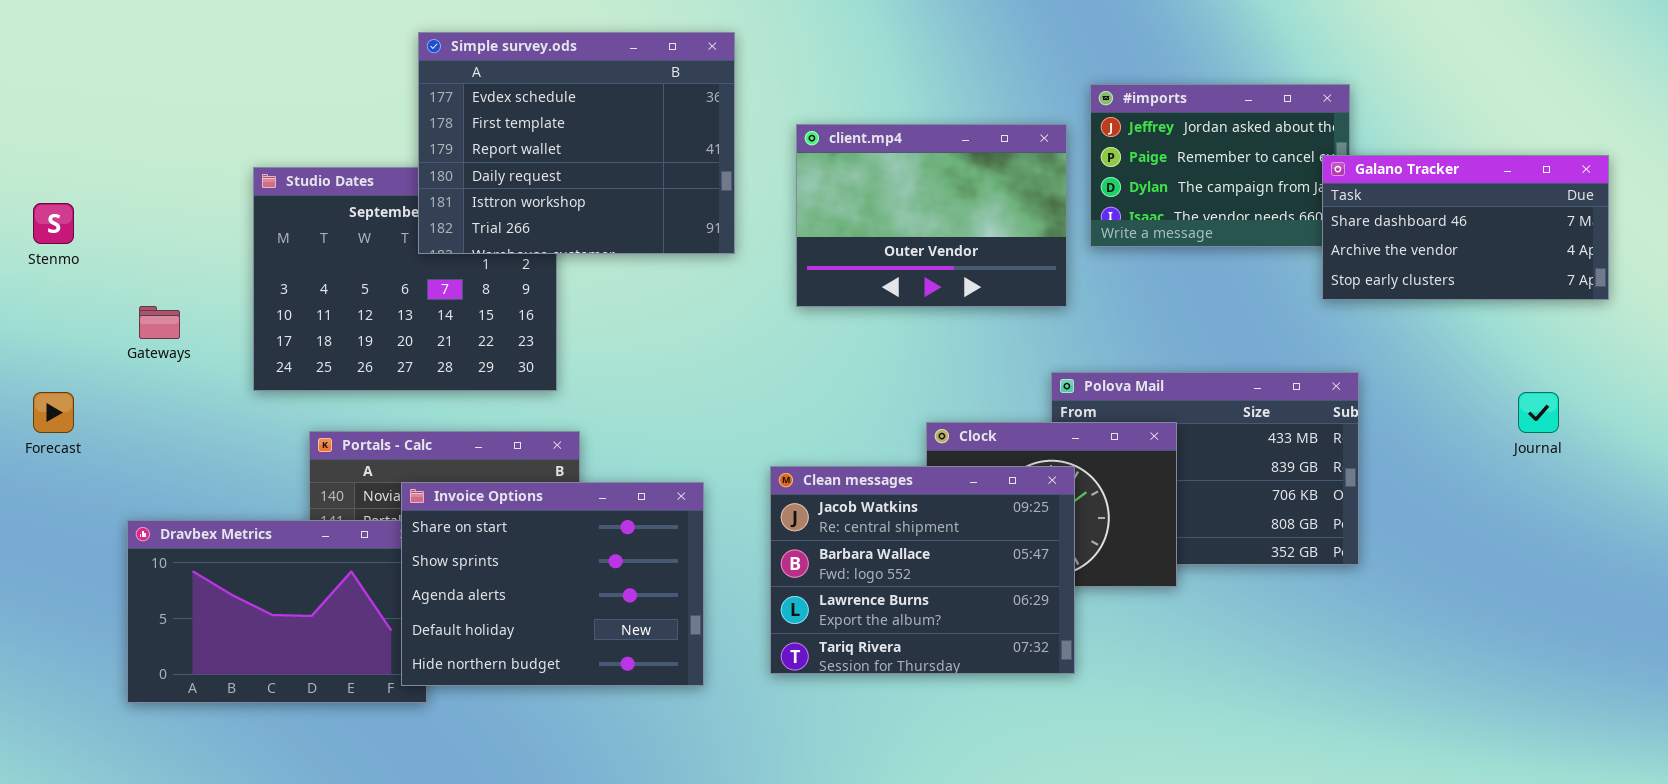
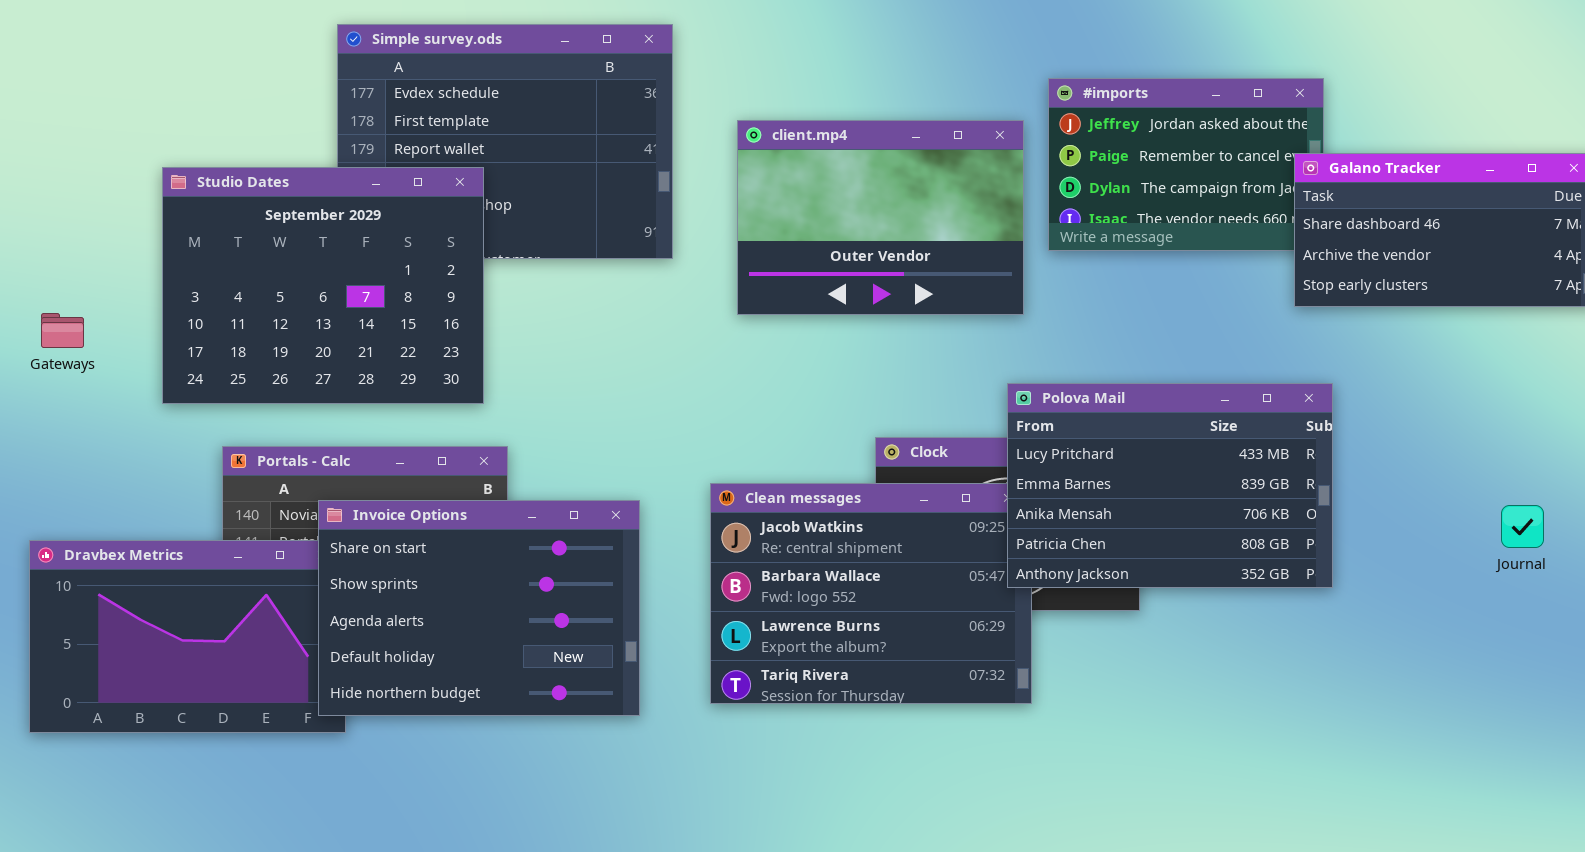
Studio Dates: [253,167,557,391] -> [162,167,484,404], raised
Polova Mail: [1051,372,1359,565] -> [1007,383,1333,588], raised
Journal: [1518,392,1559,433] -> [1501,505,1544,548], moved

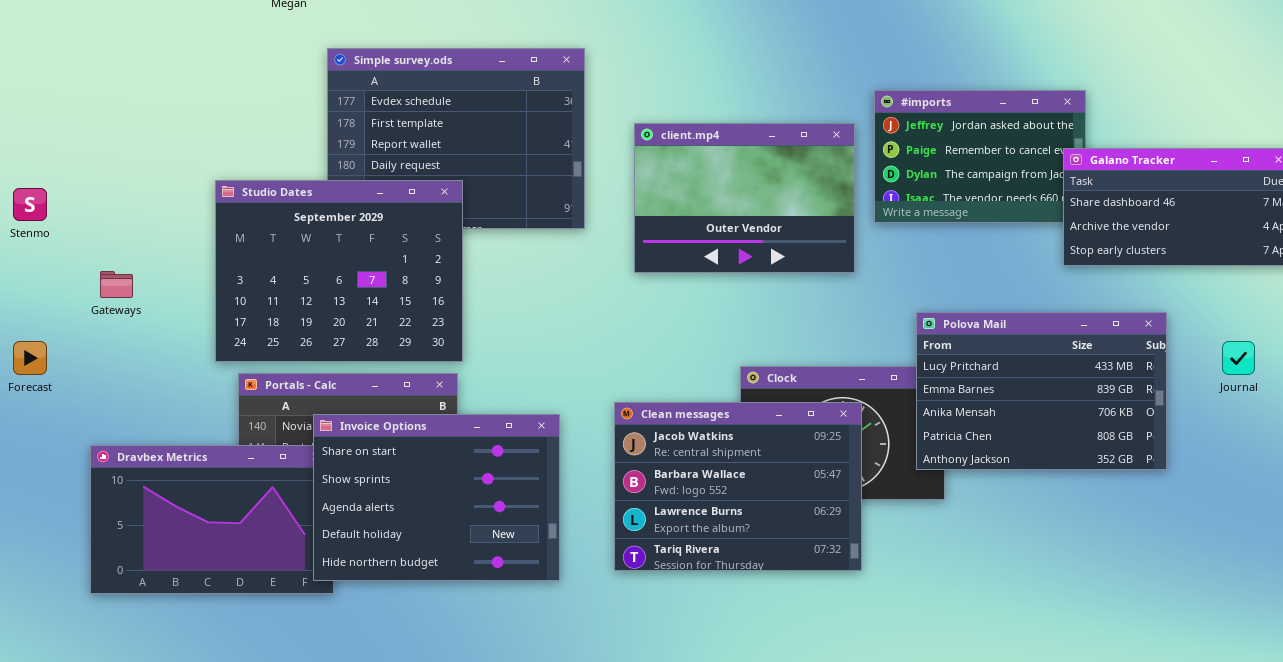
Studio Dates: [162,167,484,404] -> [215,180,463,362], moved
Polova Mail: [1007,383,1333,588] -> [916,312,1167,470], moved
Journal: [1501,505,1544,548] -> [1222,341,1255,375], moved

